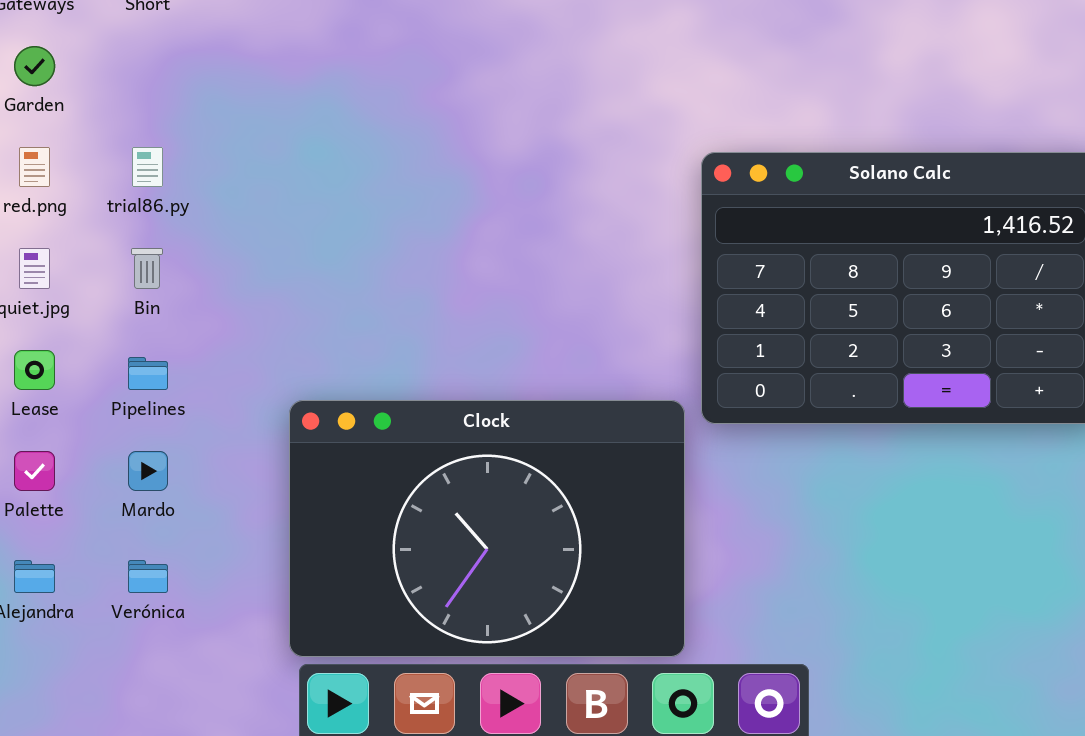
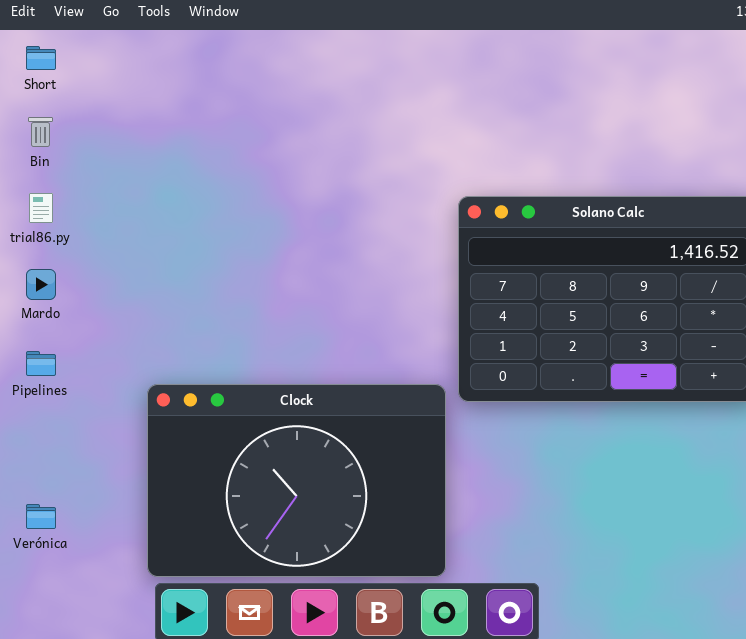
Bin: [131,248,163,289] -> [28,117,53,147], moved
Mardo: [128,451,168,491] -> [26,269,56,300], moved

